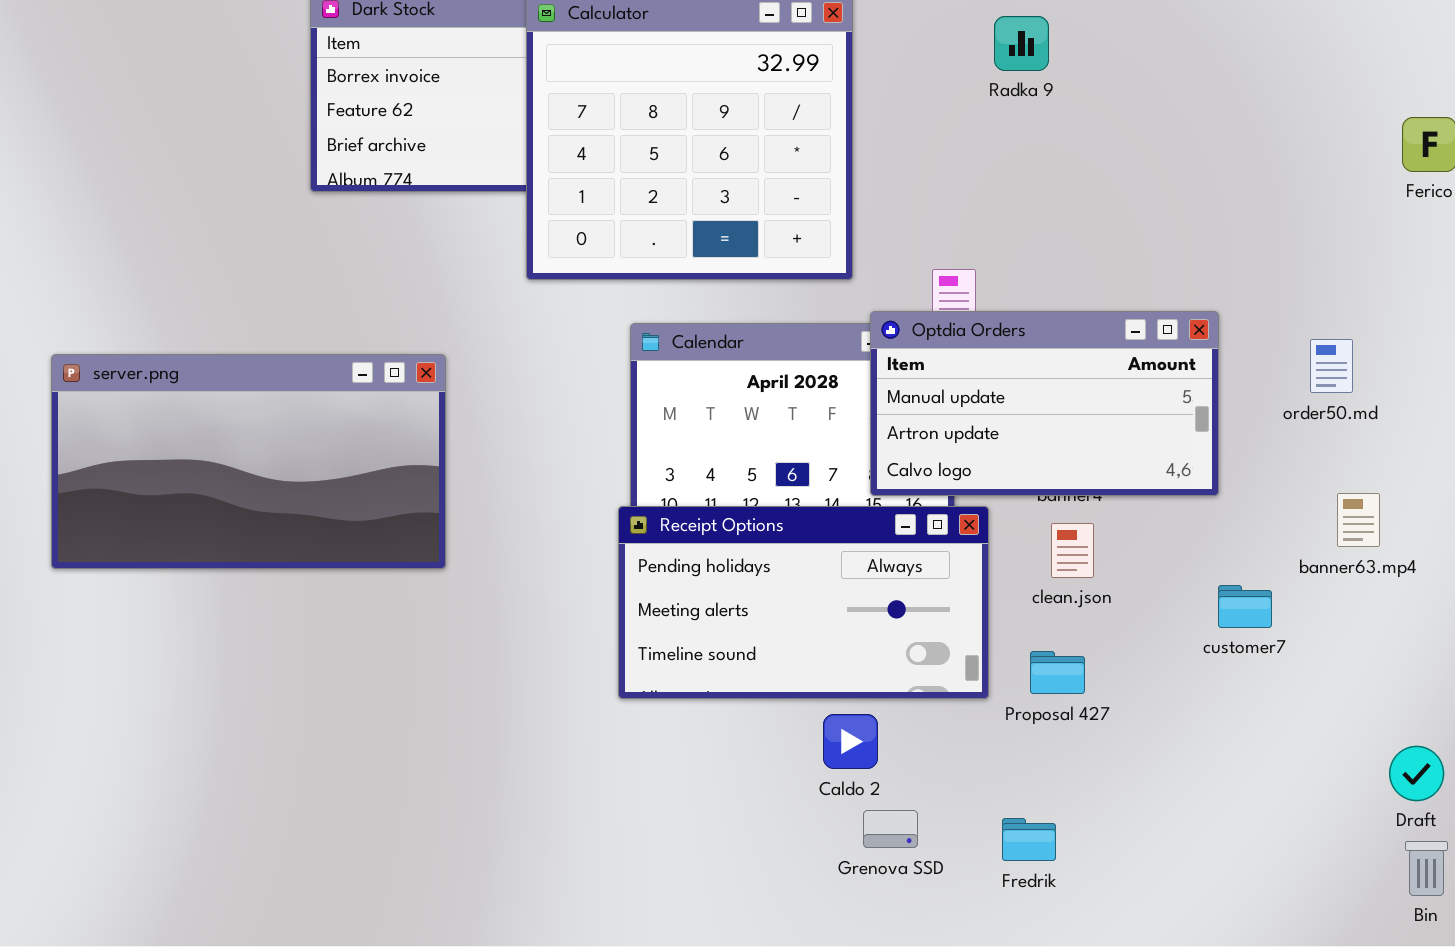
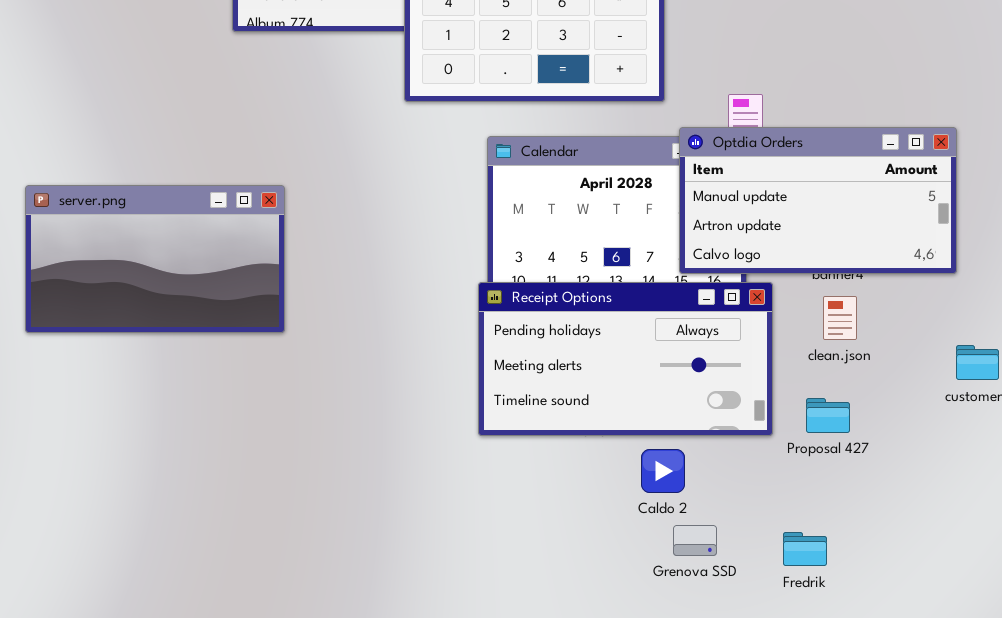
server.png: [51,354,446,569] -> [25,185,285,333], resized

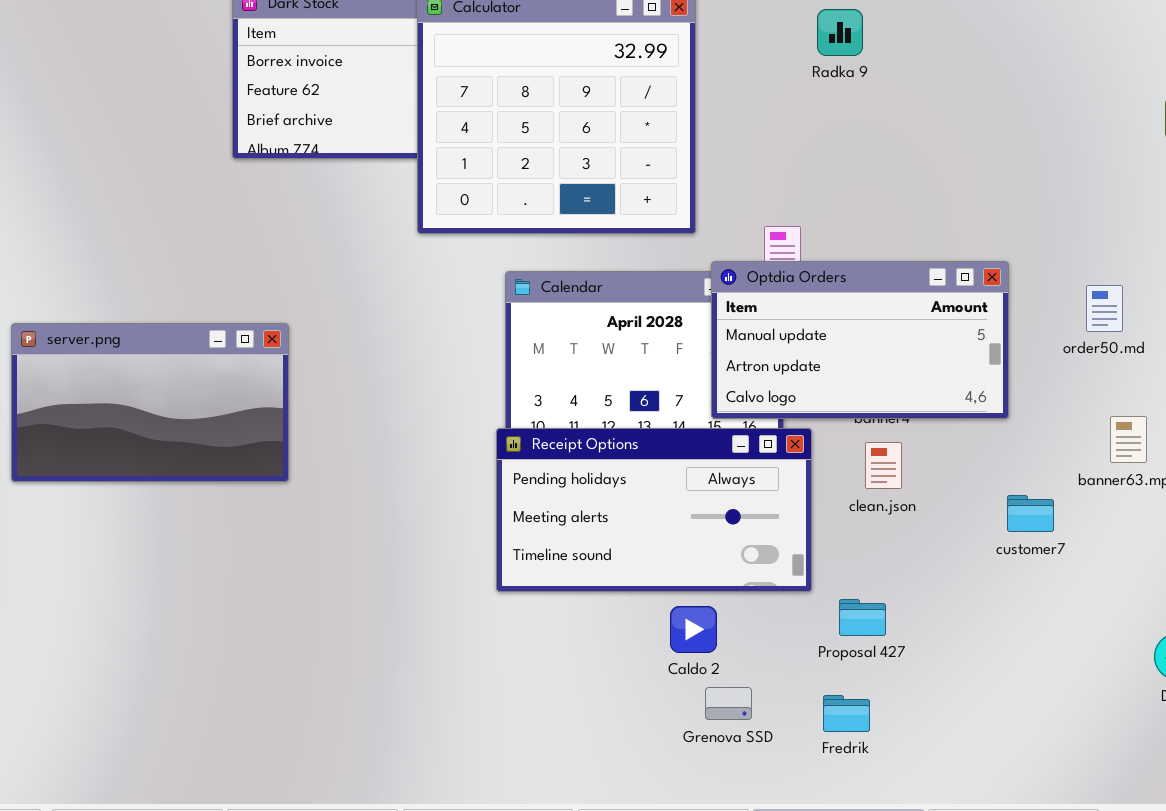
Proposal 427: [806,398,850,433] -> [839,599,886,636], moved

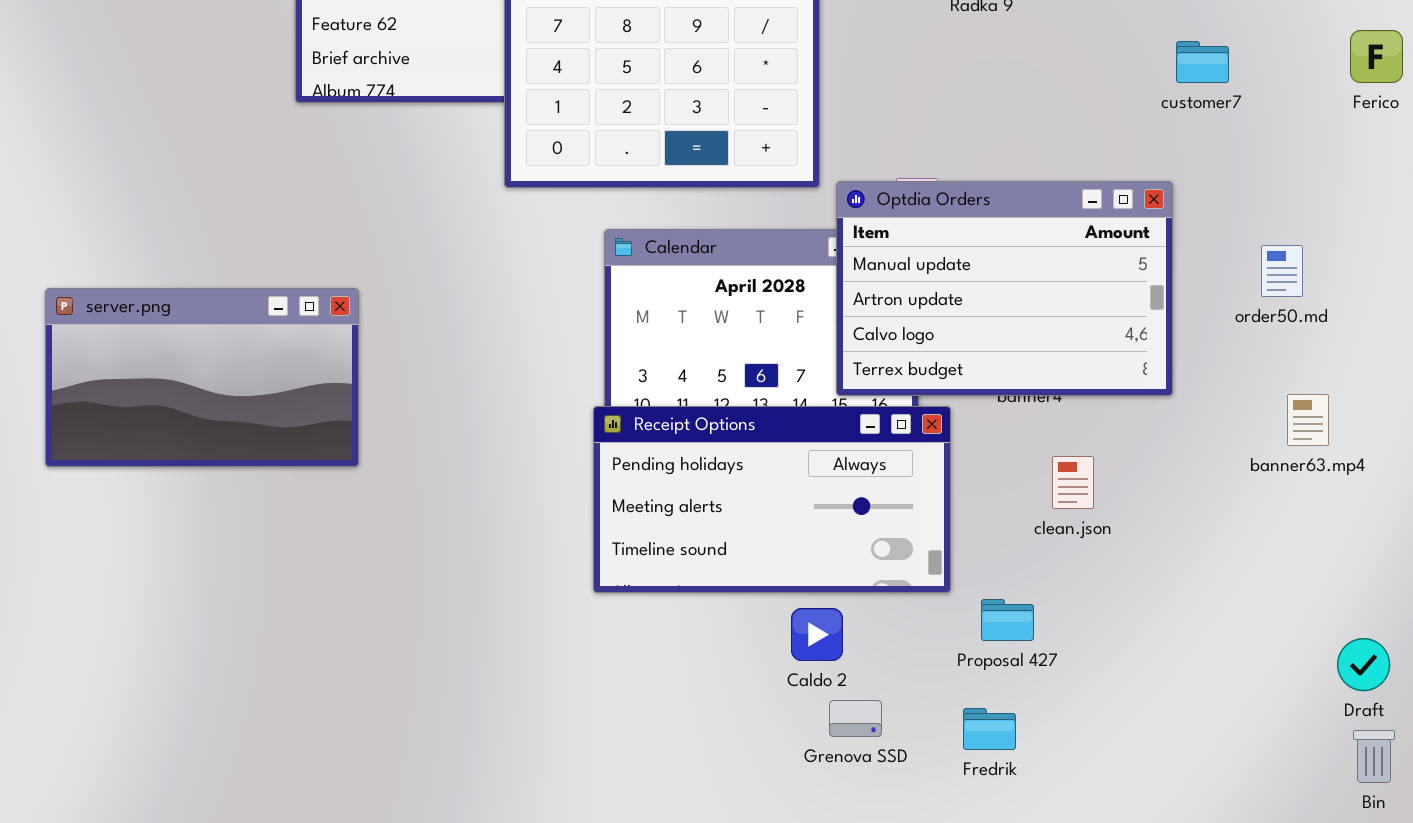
Optdia Orders: [711,261,1009,419] -> [836,181,1173,396], resized
clean.json: [865,442,902,489] -> [1052,456,1094,509], moved
customer7: [1007,495,1054,532] -> [1176,41,1229,83], moved

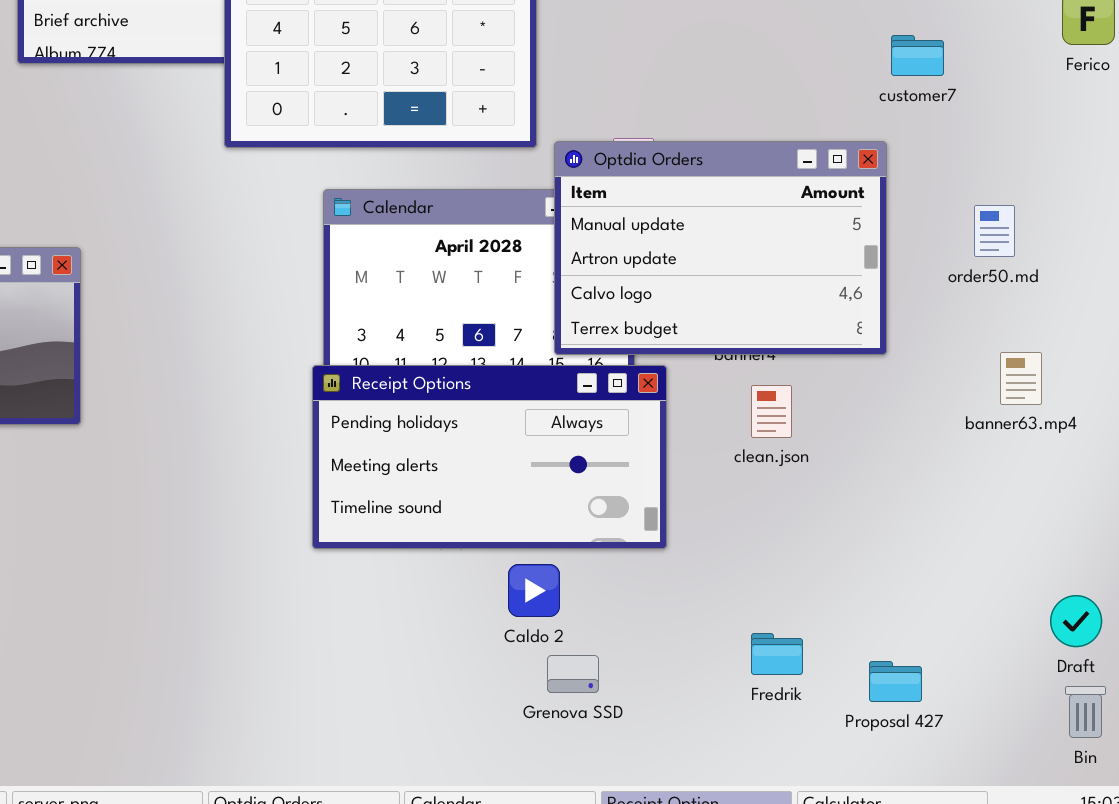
customer7: [1176,41,1229,83] -> [891,35,944,76], moved
clean.json: [1052,456,1094,509] -> [751,385,792,438], moved
Proposal 427: [981,599,1034,641] -> [869,661,922,702], moved
Fredrik: [963,708,1016,750] -> [751,633,803,675], moved

